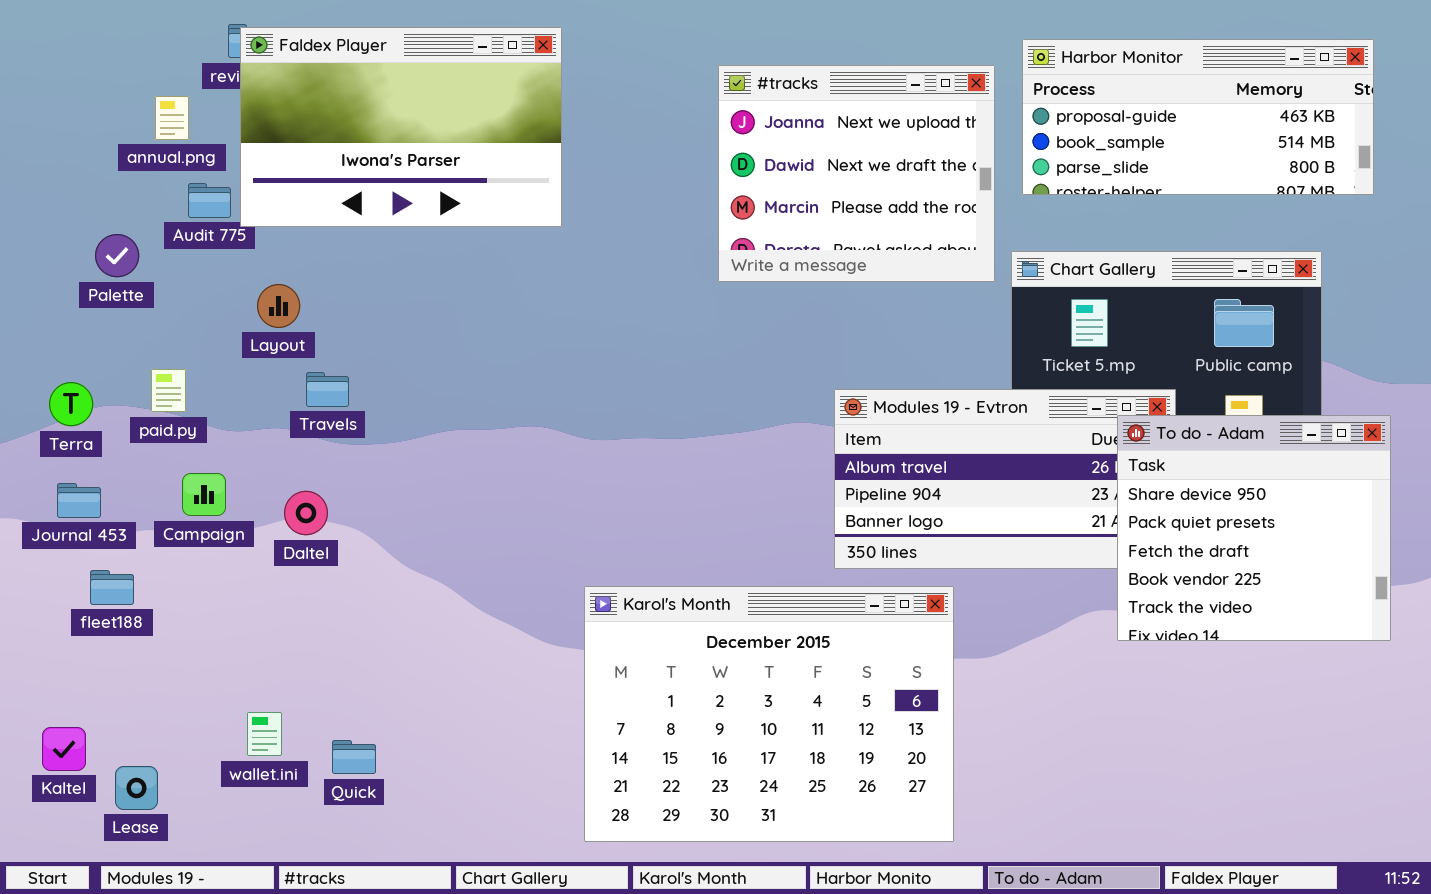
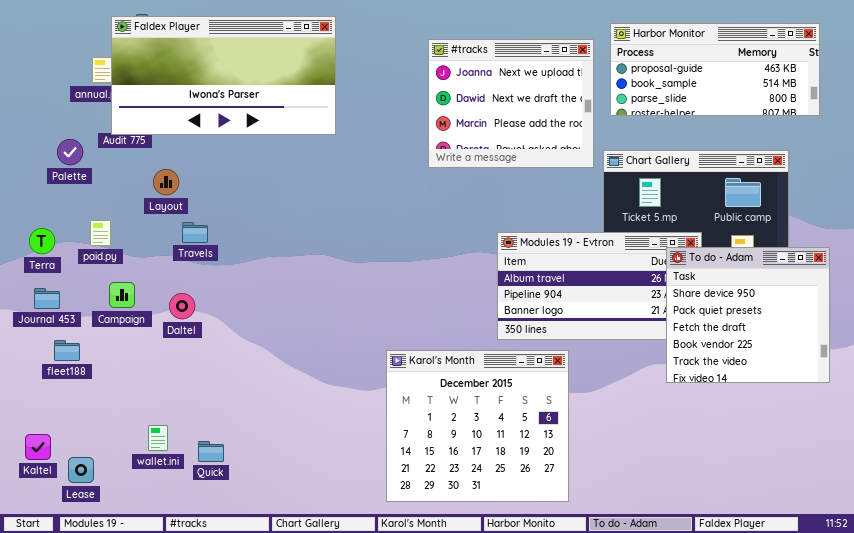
Faldex Player: [240,27,562,227] -> [111,16,336,135], resized
Karol's Month: [584,586,954,842] -> [386,350,569,502], resized

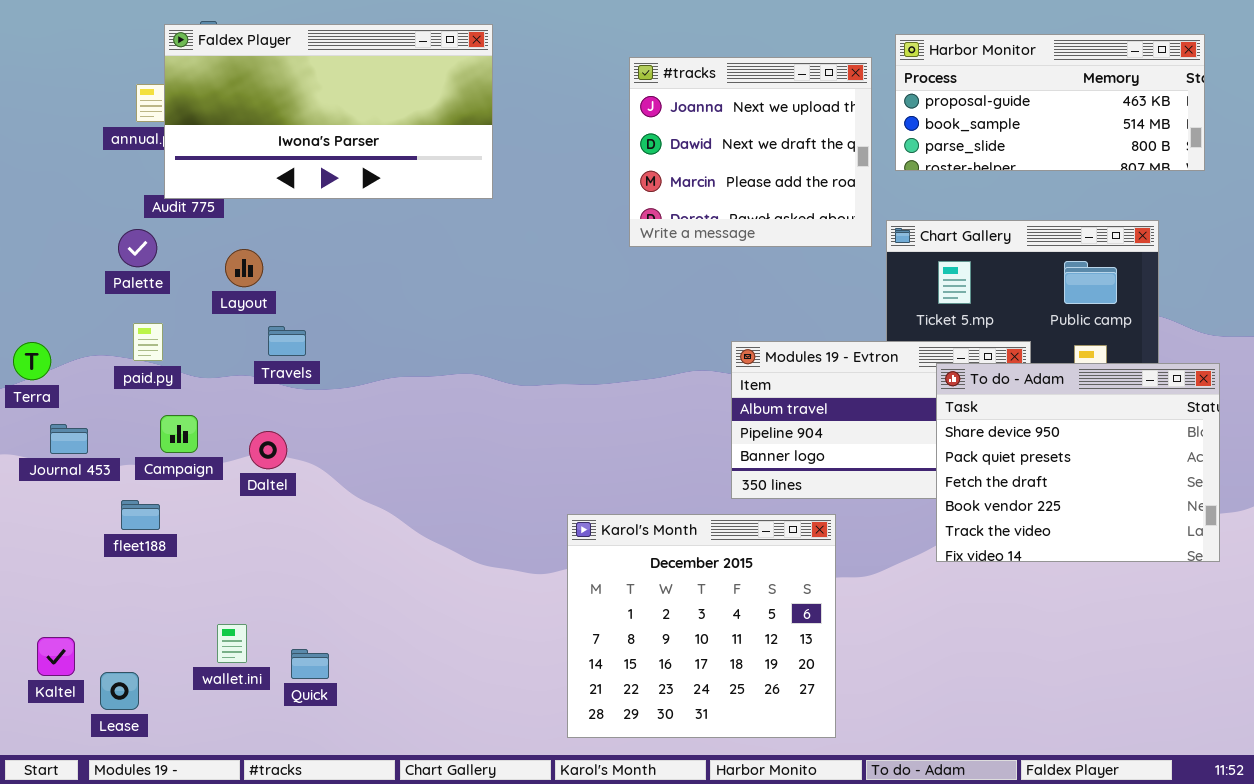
Palette: [57,139,83,165] -> [118,229,157,267], moved
Terra: [29,228,55,254] -> [13,342,51,380], moved
To do - Adam: [666,247,830,383] -> [936,363,1220,562], resized
fleet188: [54,340,80,361] -> [121,500,160,530], moved

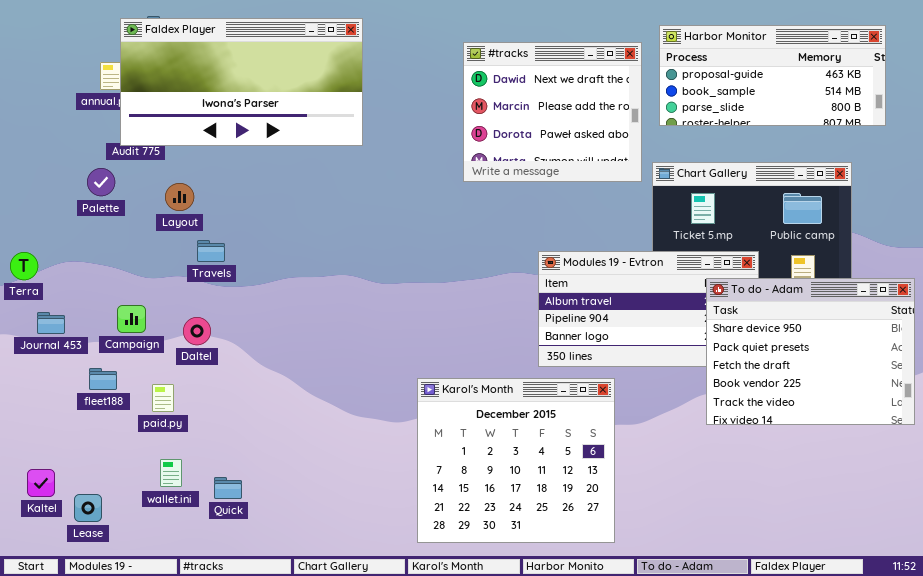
#tracks: [629,57,872,247] -> [463,42,642,182], scrolled down 1 row
paid.py: [133,323,163,361] -> [152,384,174,412], moved
To do - Adam: [936,363,1220,562] -> [706,278,915,425], moved

